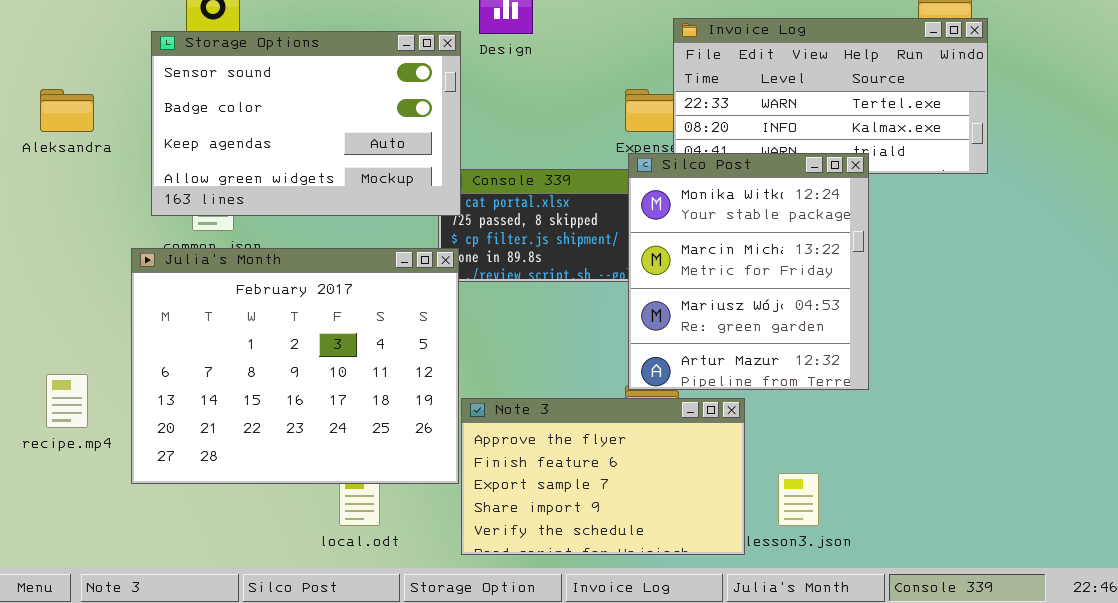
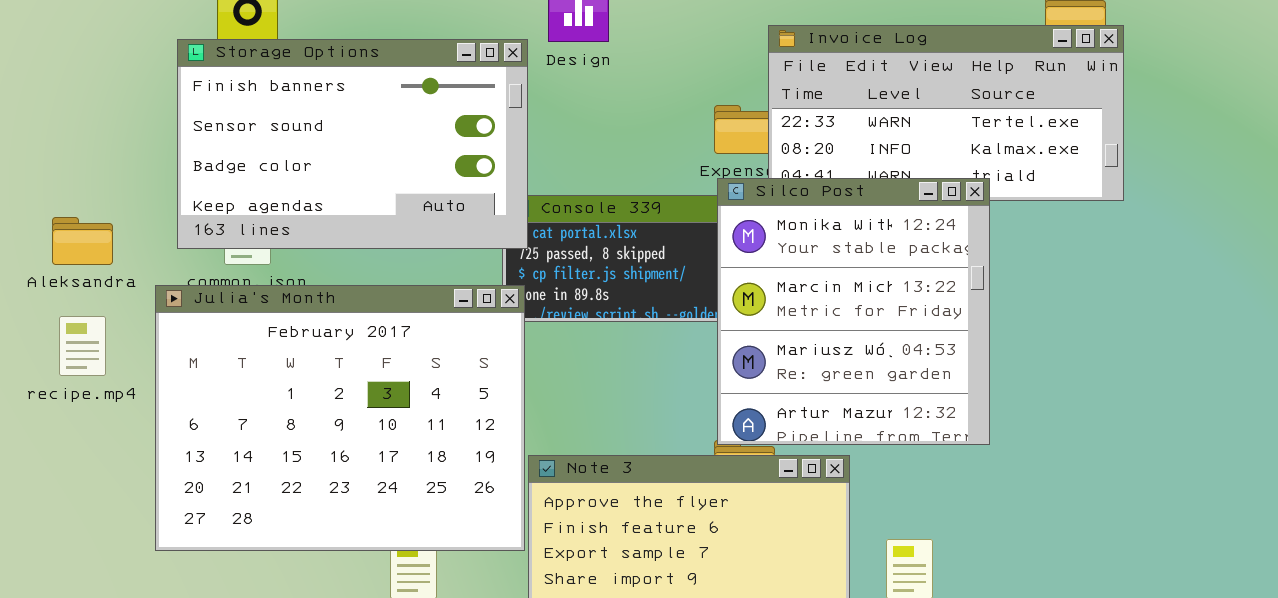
Storage Options: [151,31,461,216] -> [177,39,528,249], scrolled up 1 row
Aleksandra: [40,89,94,132] -> [52,217,113,265], moved
recipe.mp4: [46,374,88,428] -> [59,316,106,376], moved

